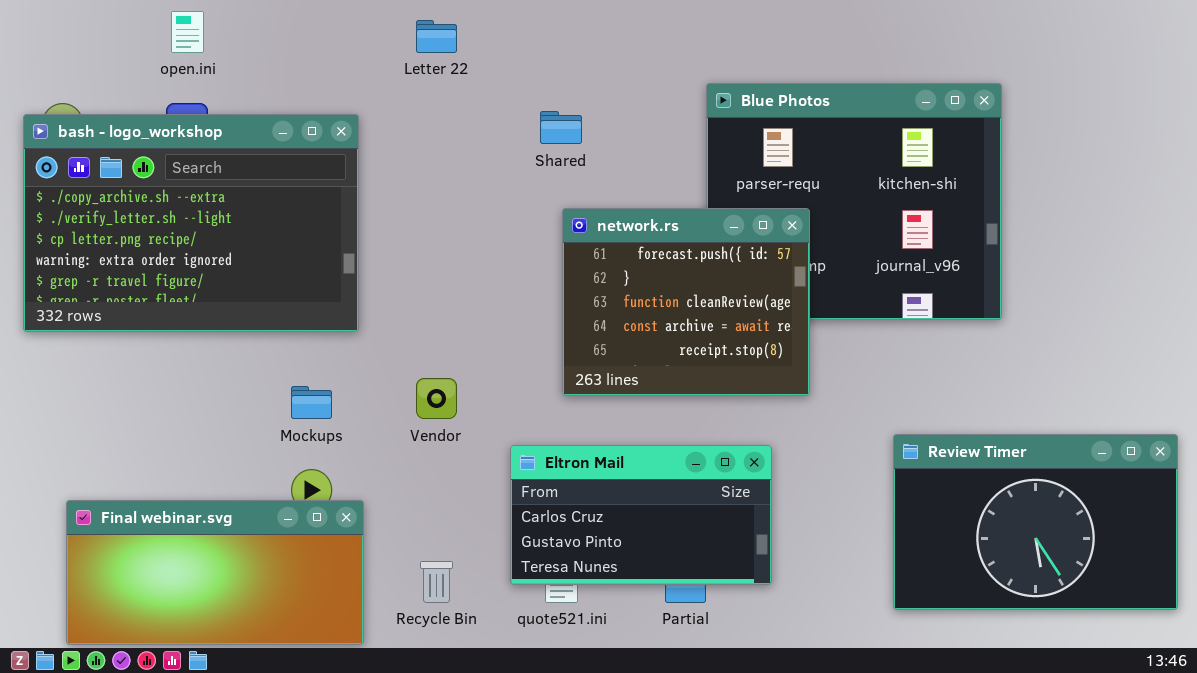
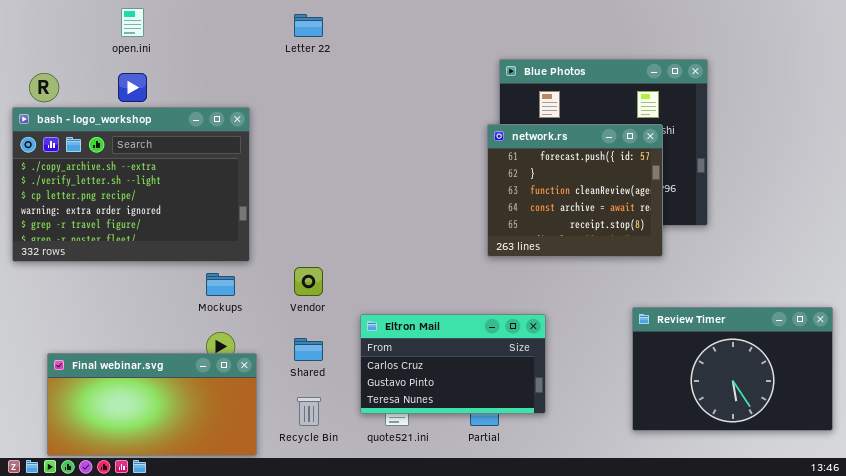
Shared: [540,111,582,144] -> [294,338,323,361], moved
bash - logo_workshop: [23,114,359,332] -> [12,107,250,262], moved
network.rs: [562,208,810,396] -> [487,124,663,257], moved

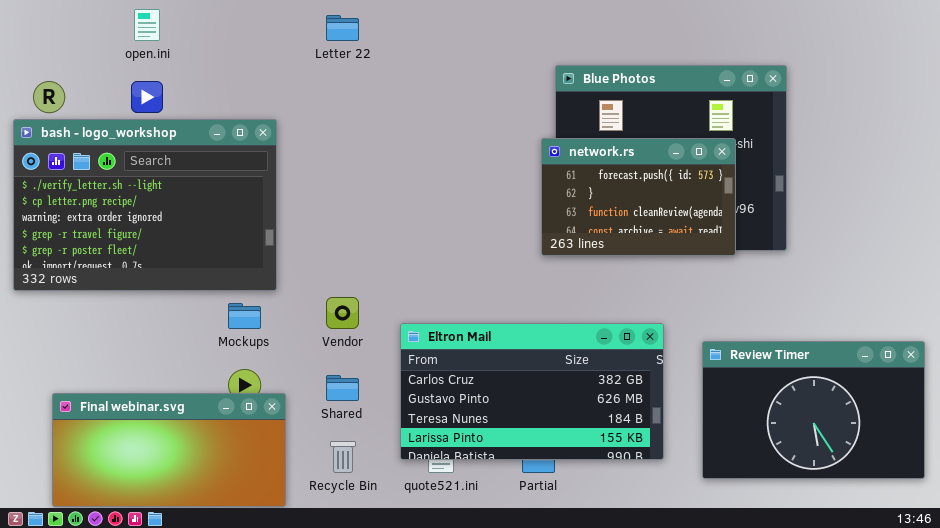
bash - logo_workshop: [12,107,250,262] -> [13,119,277,291], scrolled down 1 row
network.rs: [487,124,663,257] -> [541,138,736,256], resized
Eltron Mail: [360,314,546,414] -> [400,323,664,460], resized

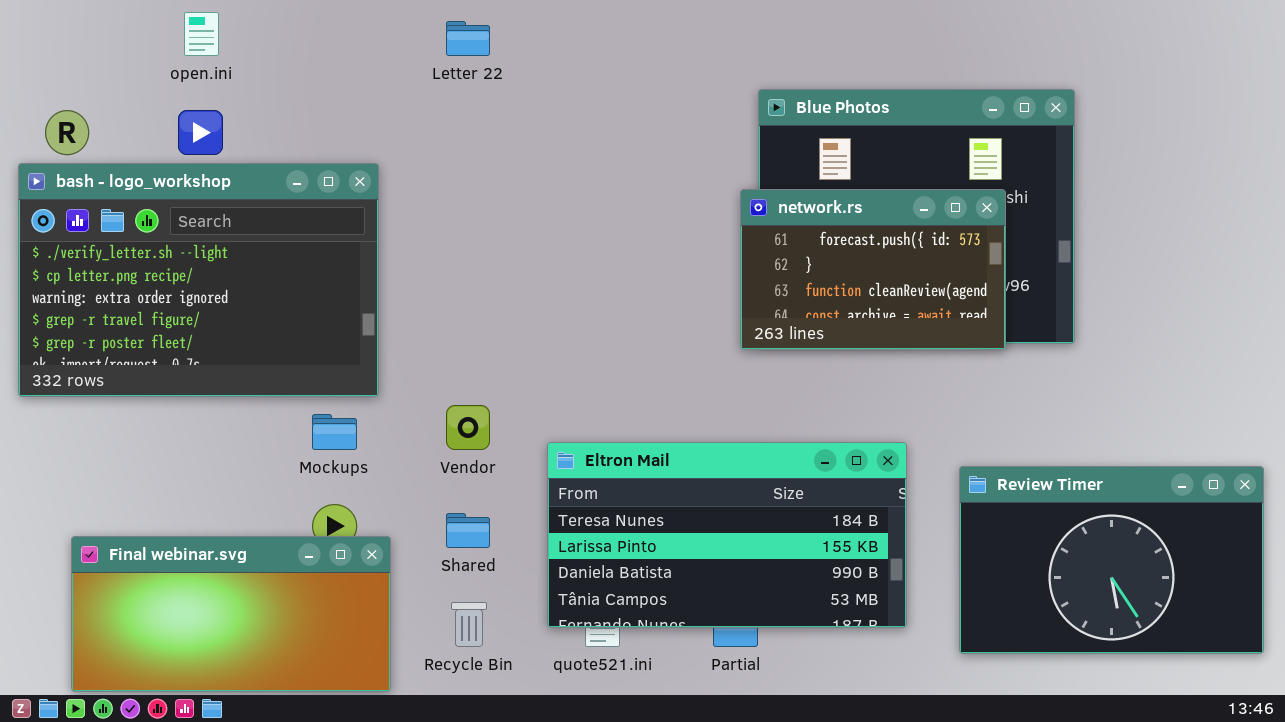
Eltron Mail: [400,323,664,460] -> [547,442,907,628], scrolled down 2 rows

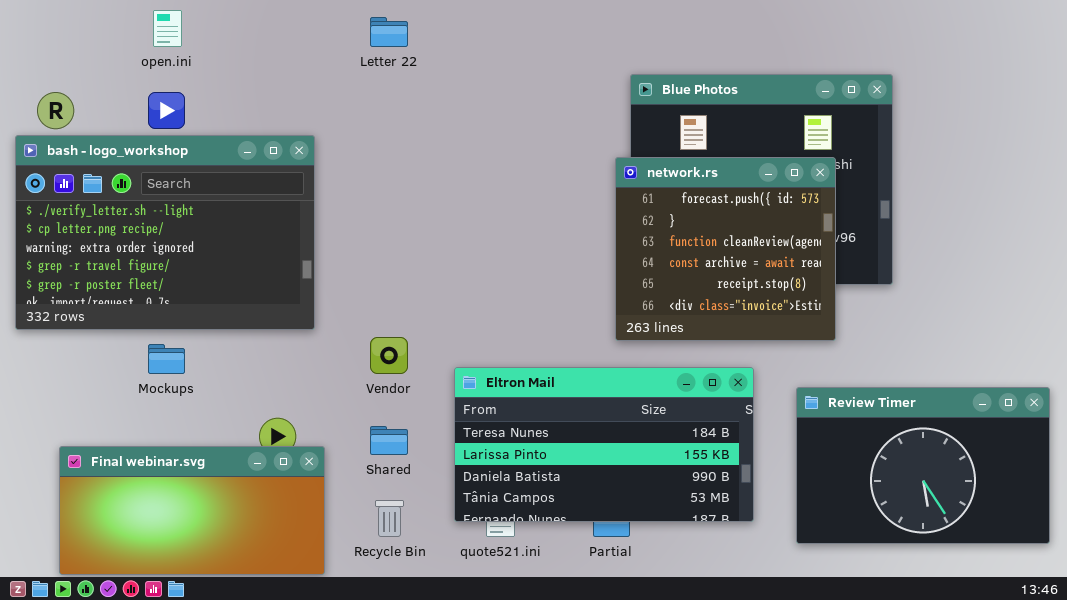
network.rs: [740,189,1006,350] -> [615,157,836,341], resized
Mockups: [312,414,357,450] -> [148,344,185,374], moved

